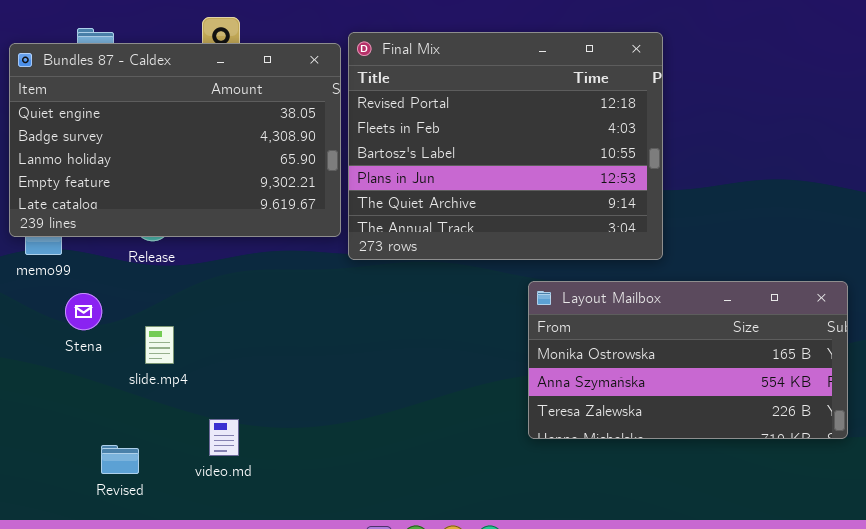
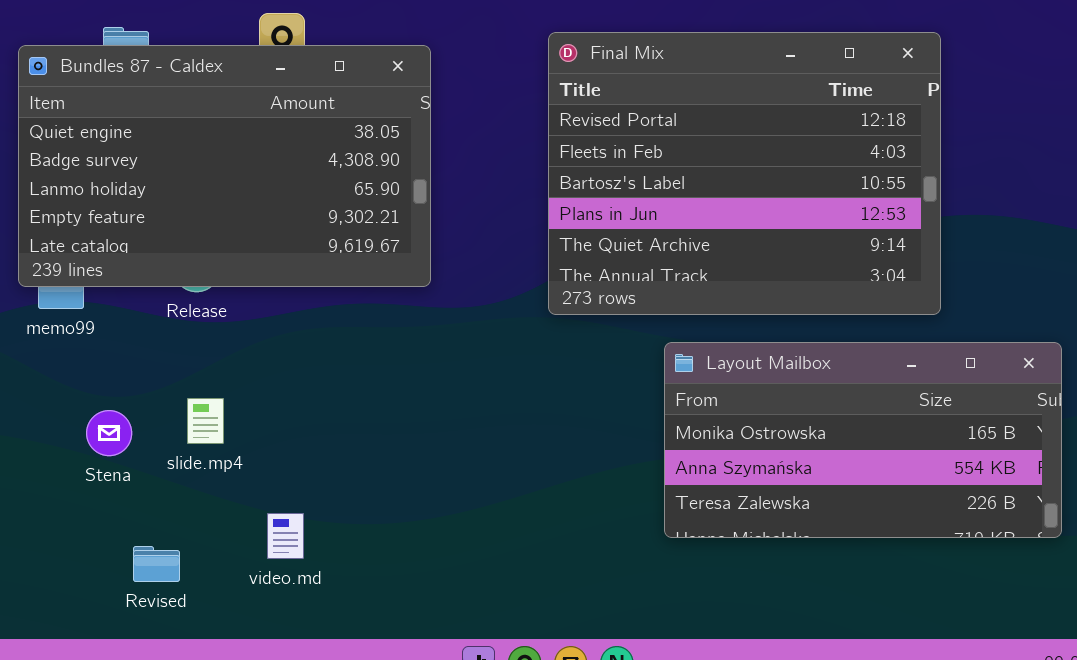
Final Mix: [348,32,663,260] -> [548,32,941,315], moved
Stena: [65,293,102,330] -> [86,410,132,456], moved

